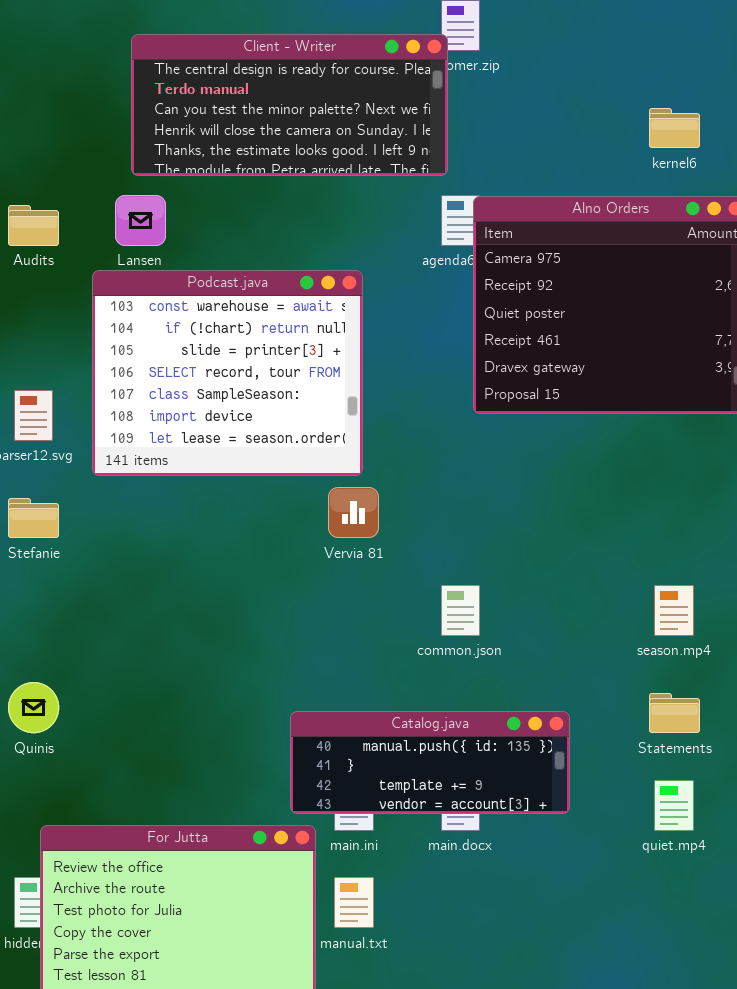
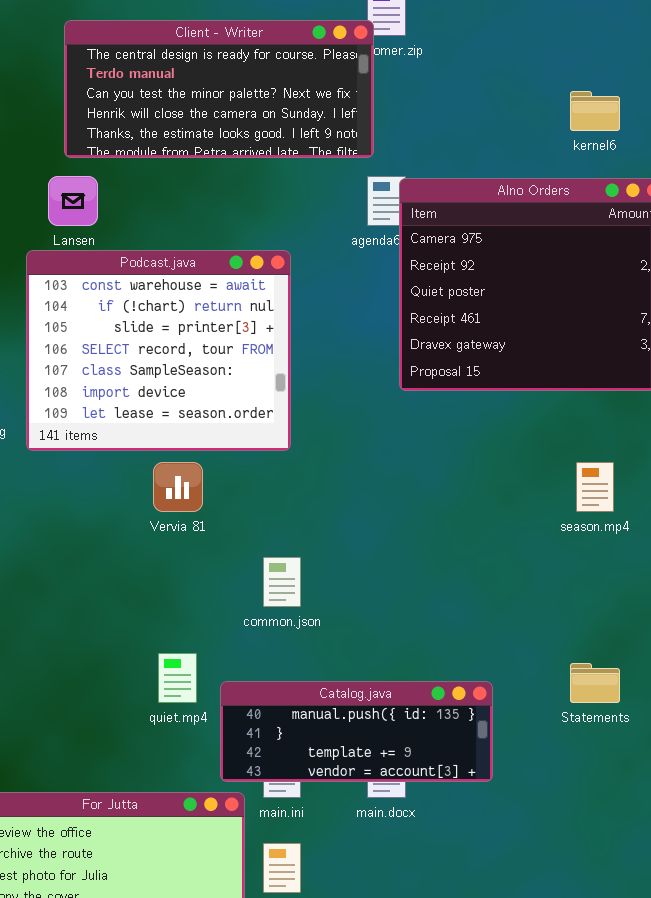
Vervia 81: [328,487,379,538] -> [153,462,203,512], moved
common.json: [441,585,480,636] -> [263,557,301,607], moved
season.mp4: [654,585,694,636] -> [576,462,614,512], moved
quiet.mp4: [654,780,694,831] -> [158,653,197,703], moved

